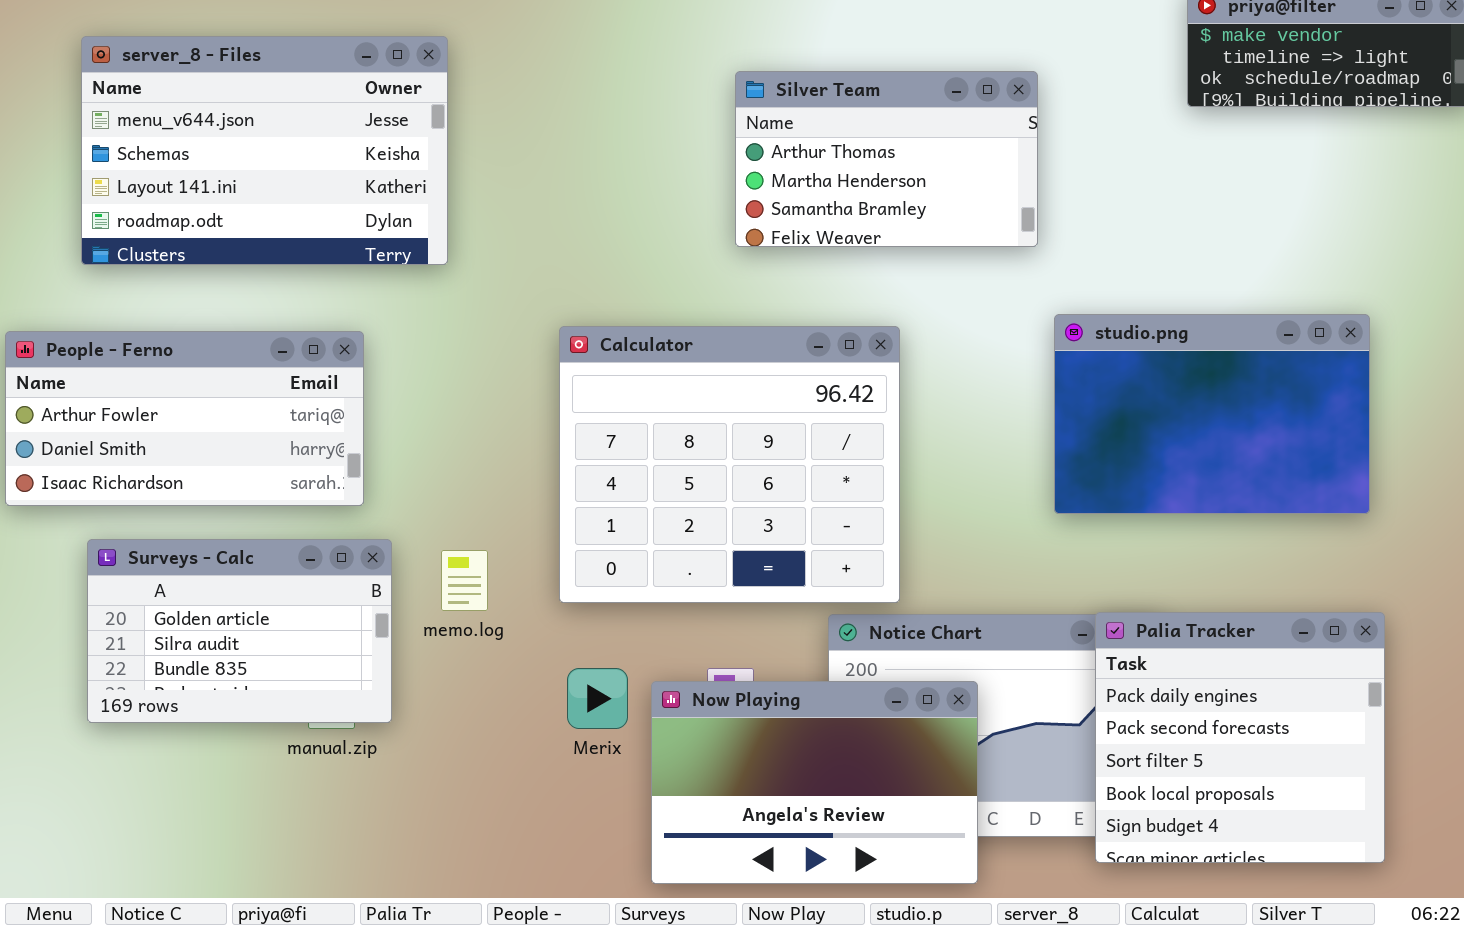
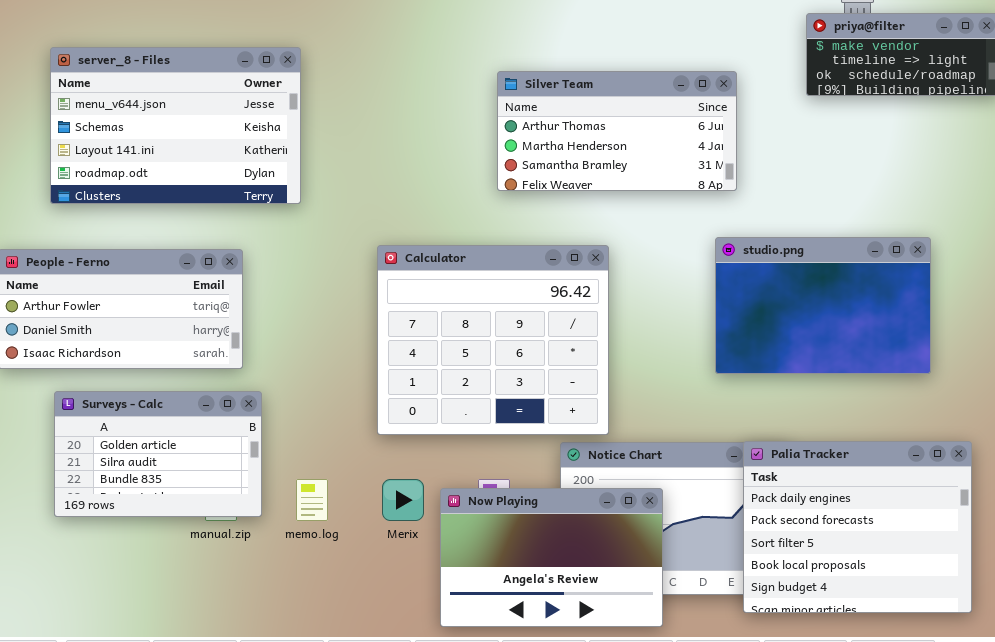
Silver Team: [735,71,1038,247] -> [497,71,737,191], resized
memo.log: [441,550,488,611] -> [296,479,328,521], moved
Palia Tracker: [1095,612,1385,863] -> [743,441,972,613], resized

